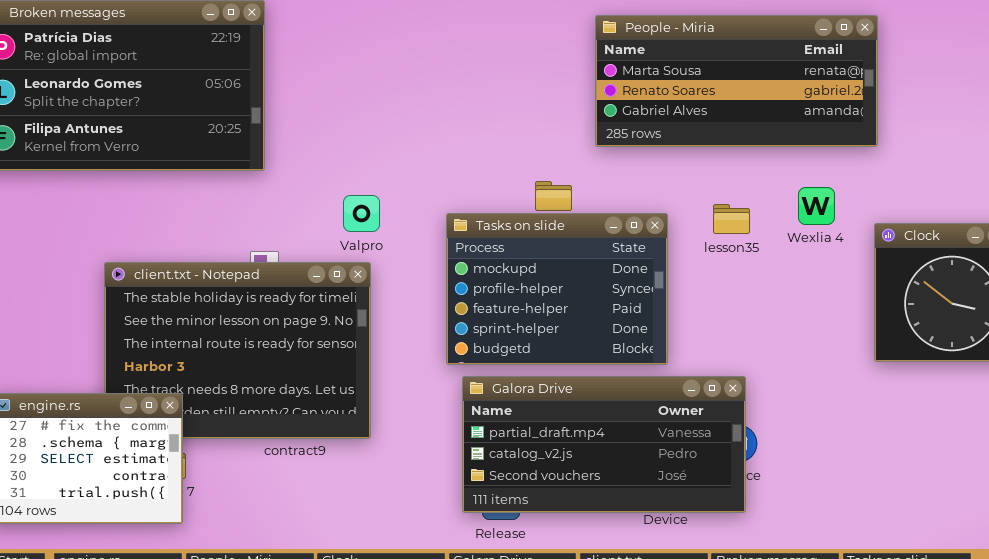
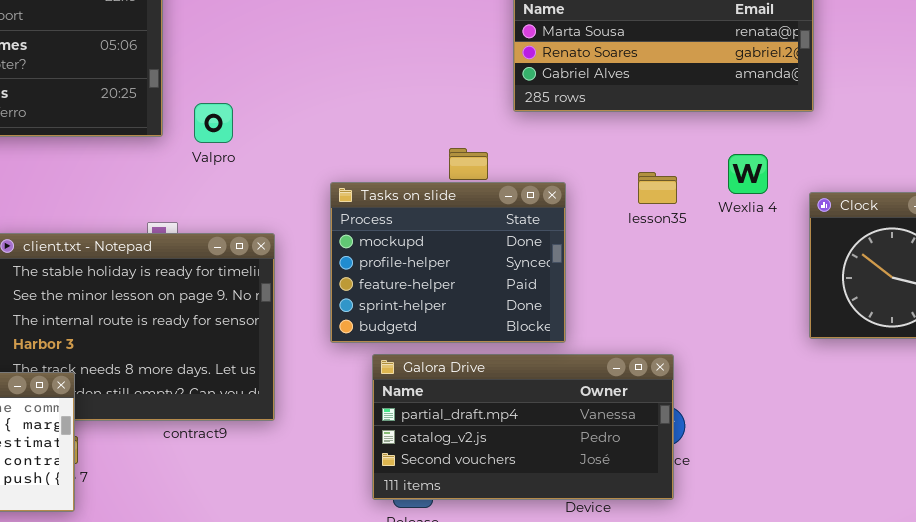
Valpro: [343,195,380,232] -> [194,103,233,143], moved
Tasks on slide: [446,213,668,365] -> [330,182,566,343], moved

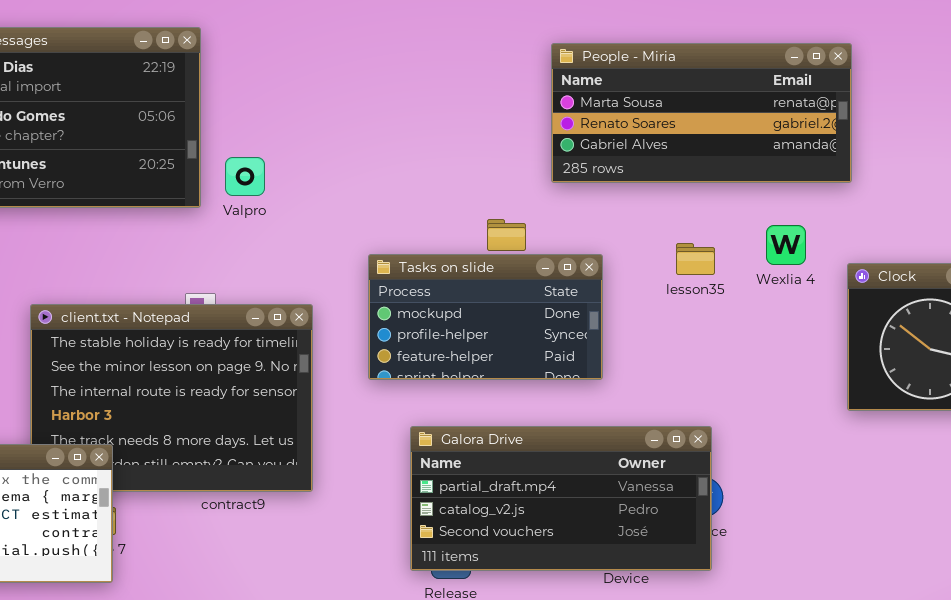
Valpro: [194,103,233,143] -> [225,157,265,196], moved
Tasks on slide: [330,182,566,343] -> [368,254,603,380], resized

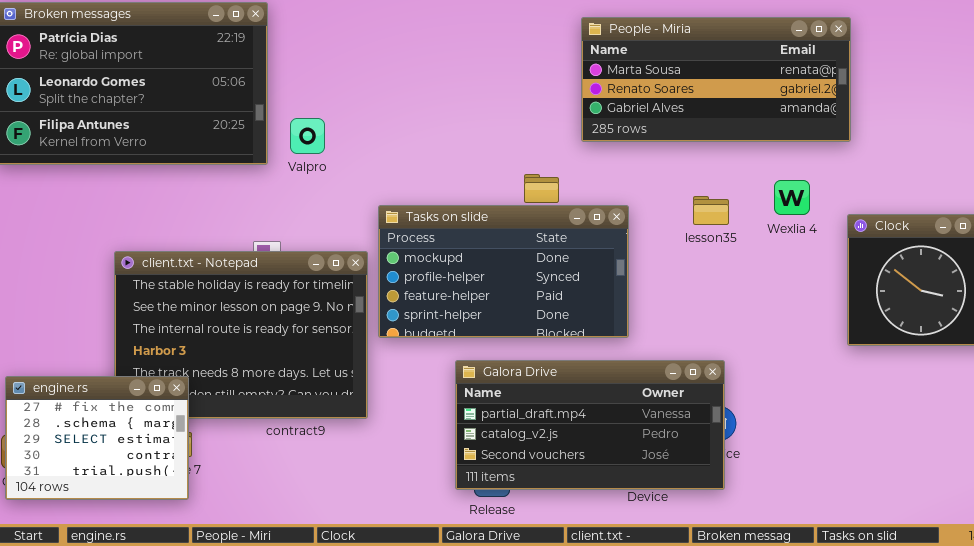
Tasks on slide: [368,254,603,380] -> [378,205,629,338], resized

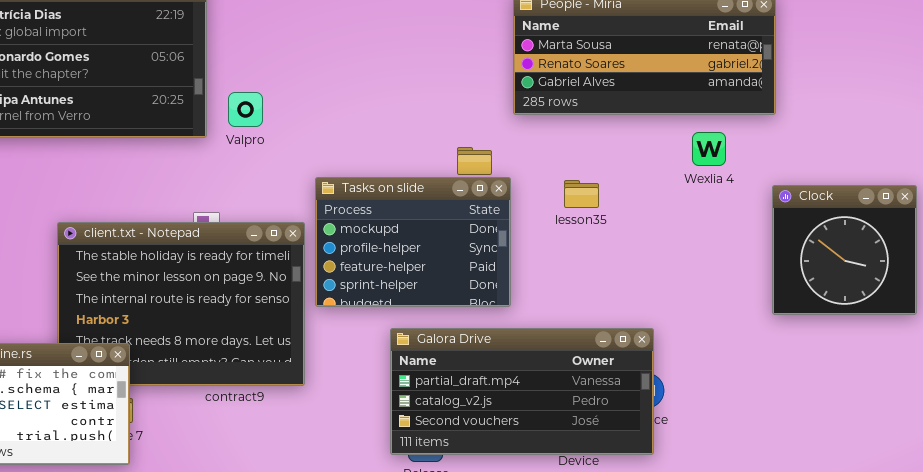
Wexlia 4: [774,180,810,215] -> [692,132,726,166], moved
lesson35: [693,196,729,225] -> [564,180,599,208], moved
Tasks on slide: [378,205,629,338] -> [315,177,511,307], resized

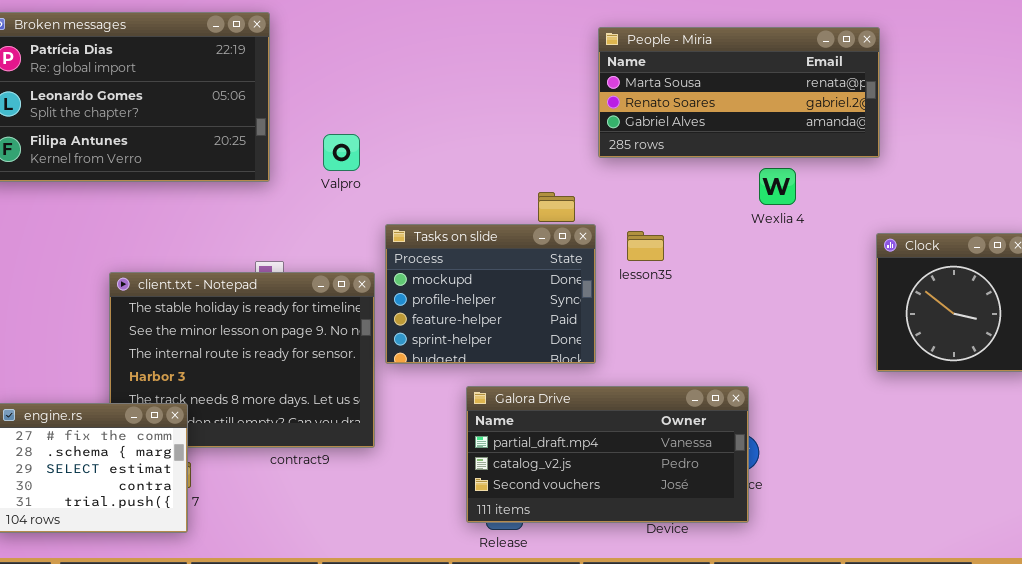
Valpro: [228,92,263,127] -> [323,134,360,171], moved
Wexlia 4: [692,132,726,166] -> [759,168,796,205], moved
lesson35: [564,180,599,208] -> [627,231,664,261], moved

